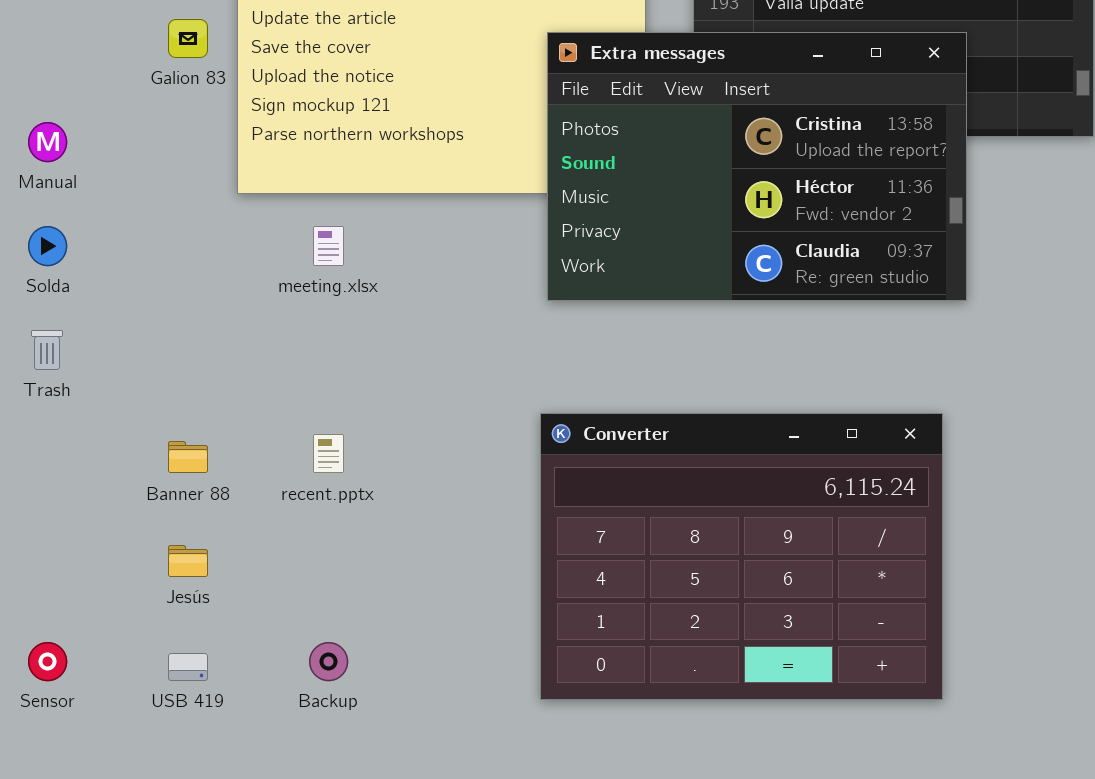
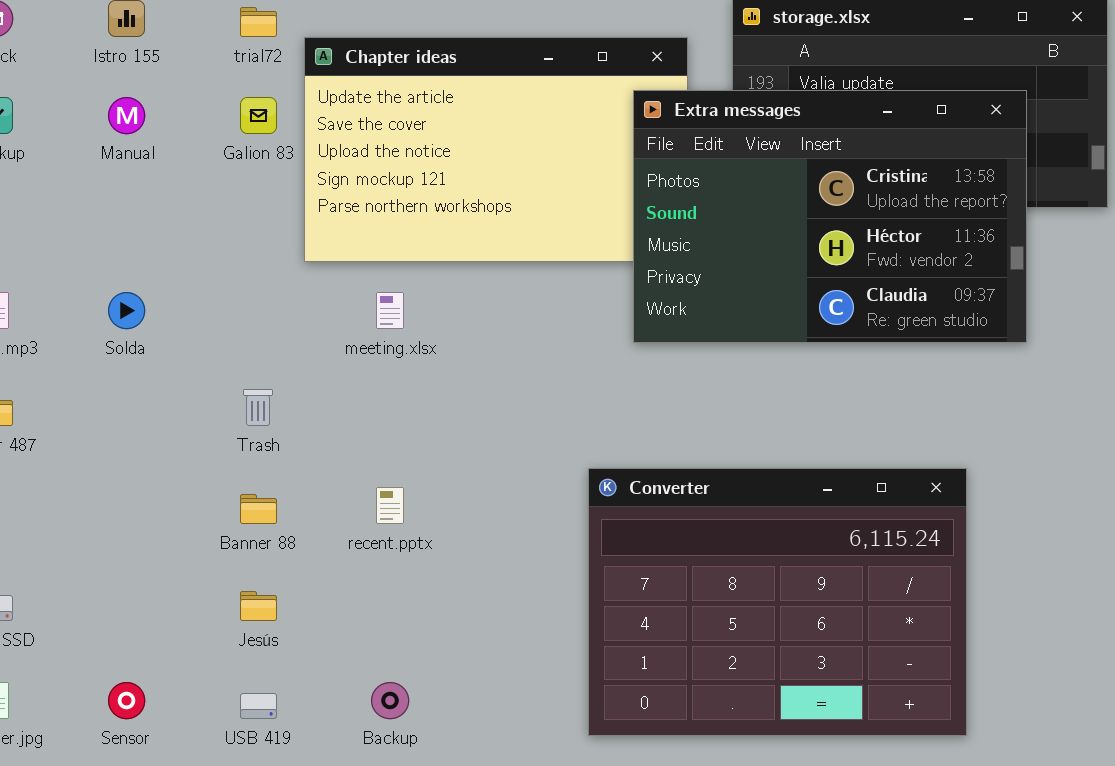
Extra messages: [547,32,967,301] -> [633,90,1027,343], moved
Manual: [28,122,67,162] -> [108,97,145,134], moved
Trash: [31,330,63,370] -> [243,389,273,426], moved

